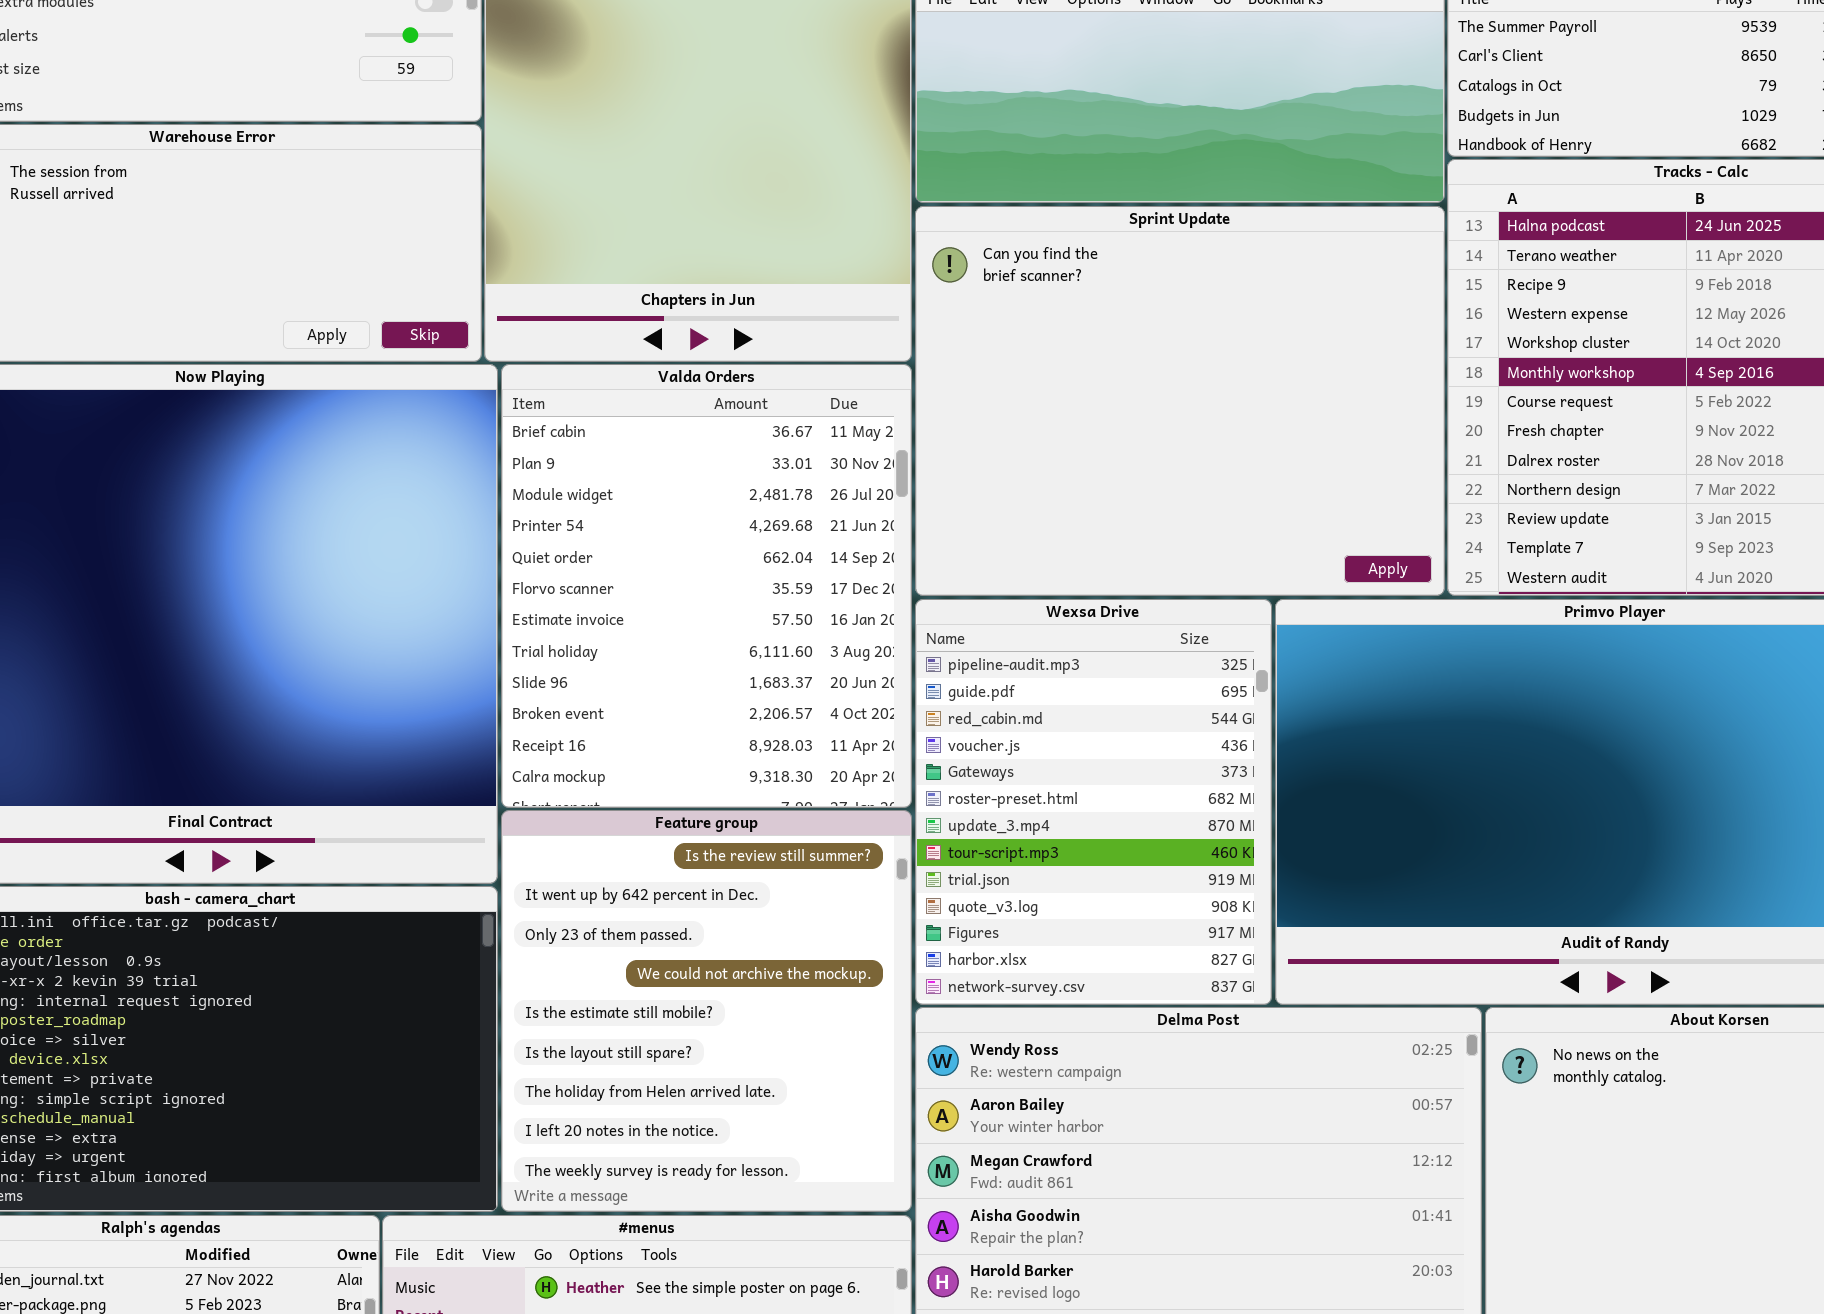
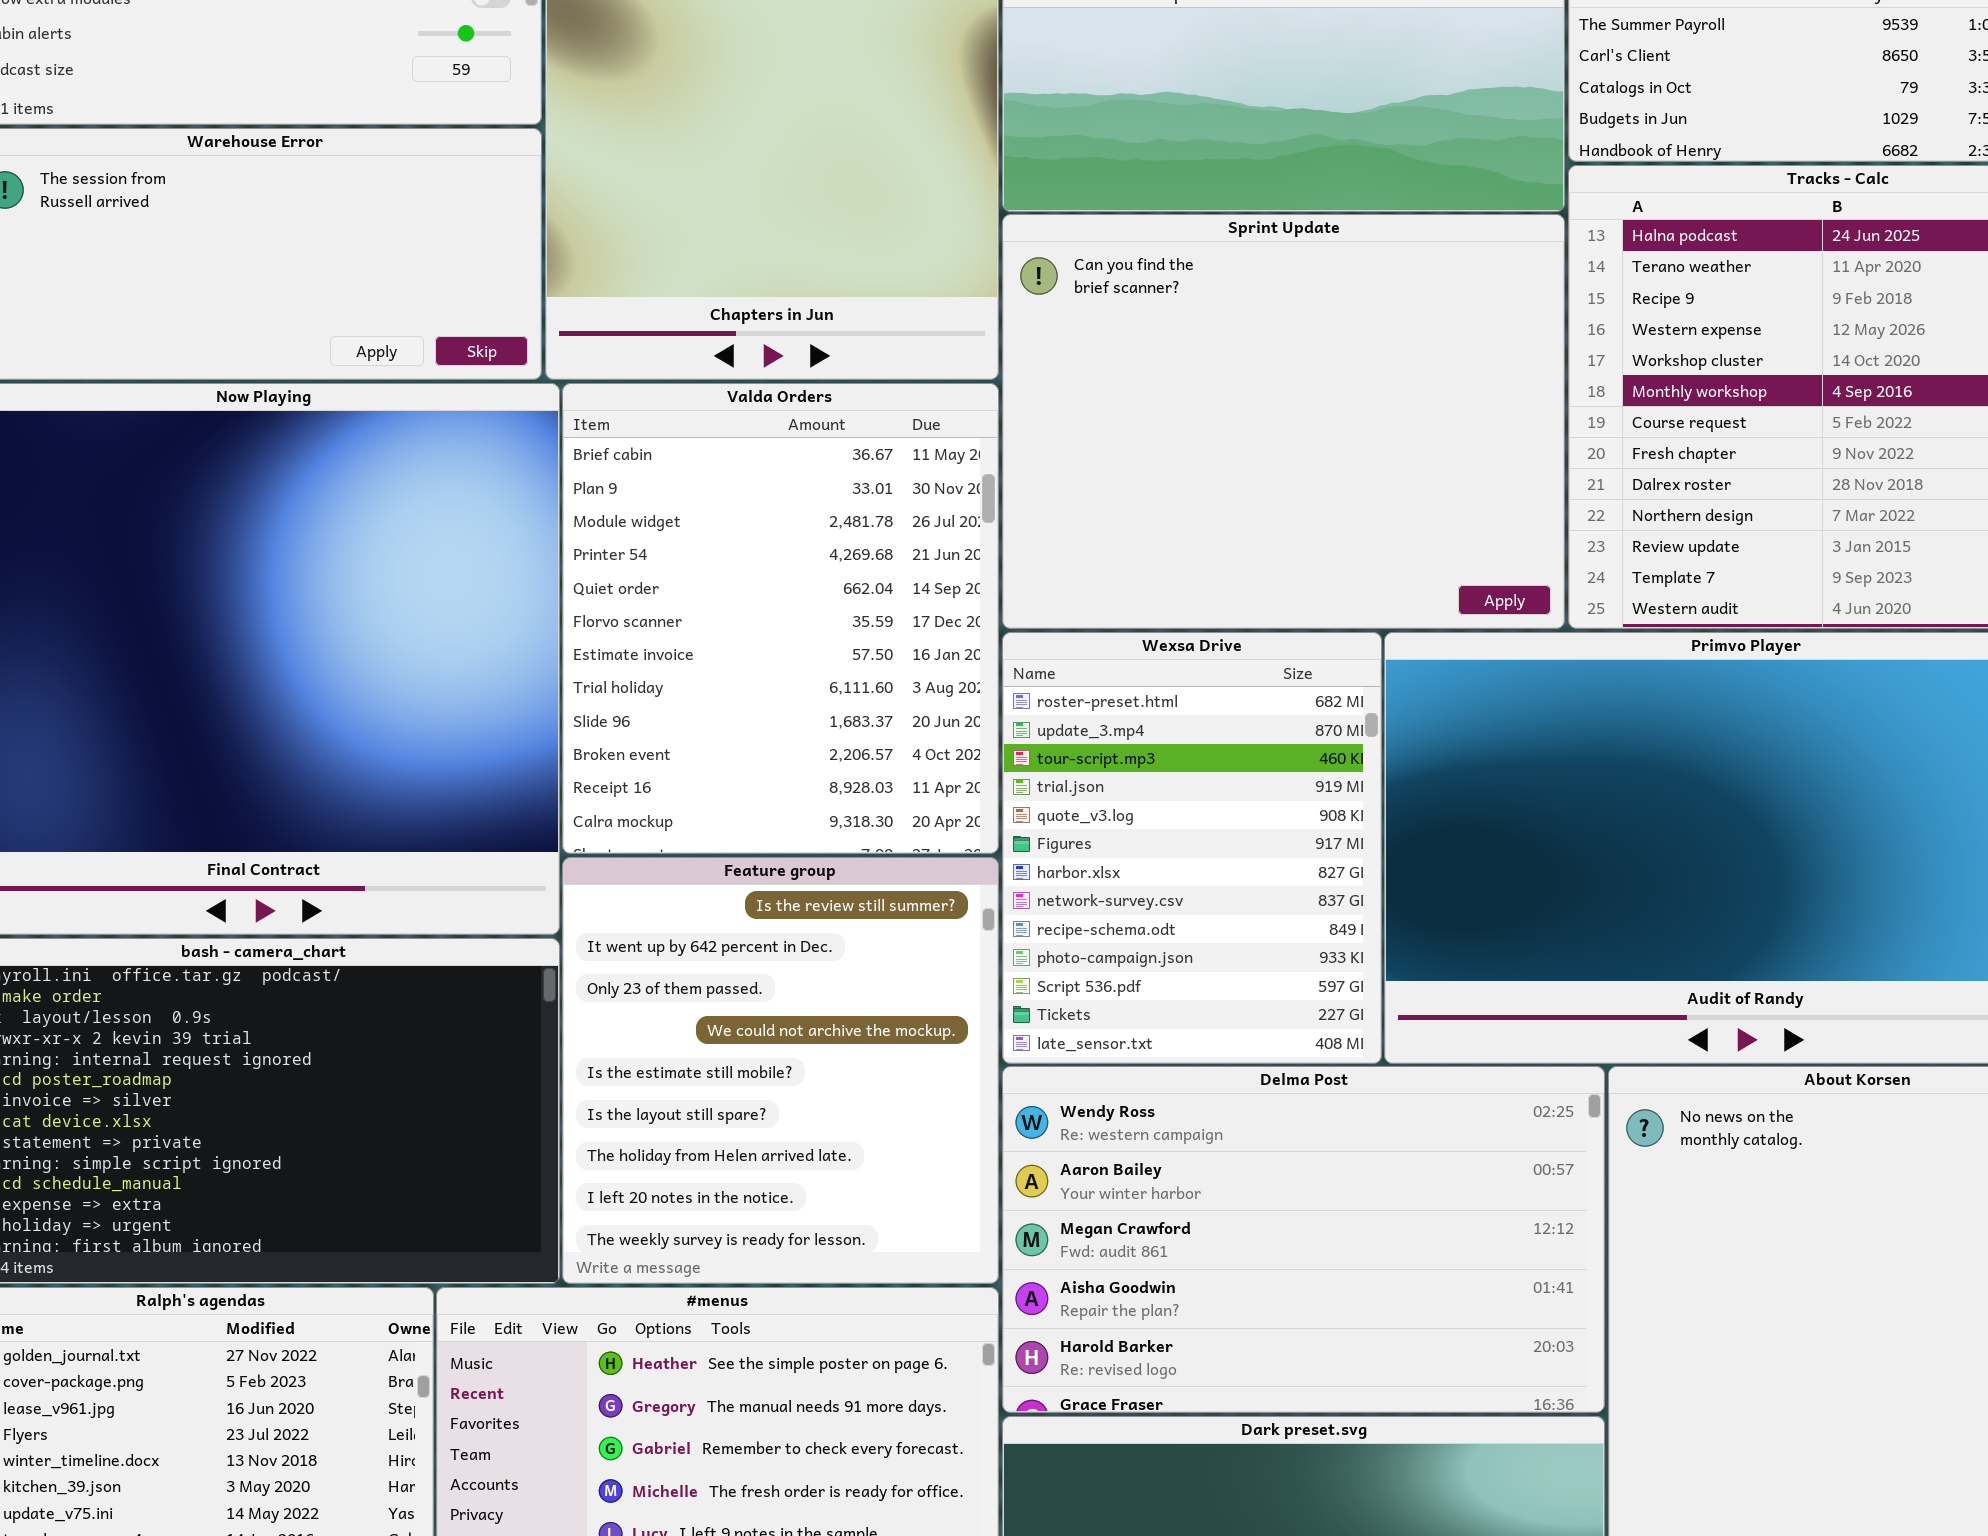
Wexsa Drive: [915,599,1272,1005] -> [1002,632,1382,1064], scrolled down 5 rows

